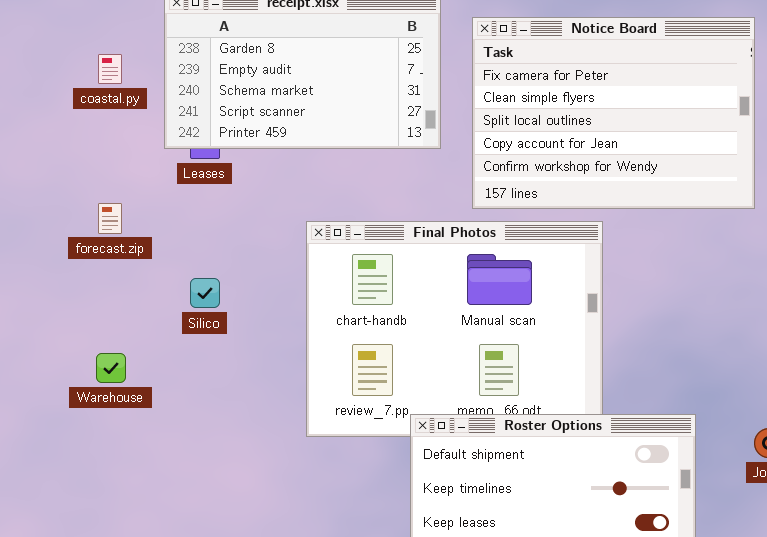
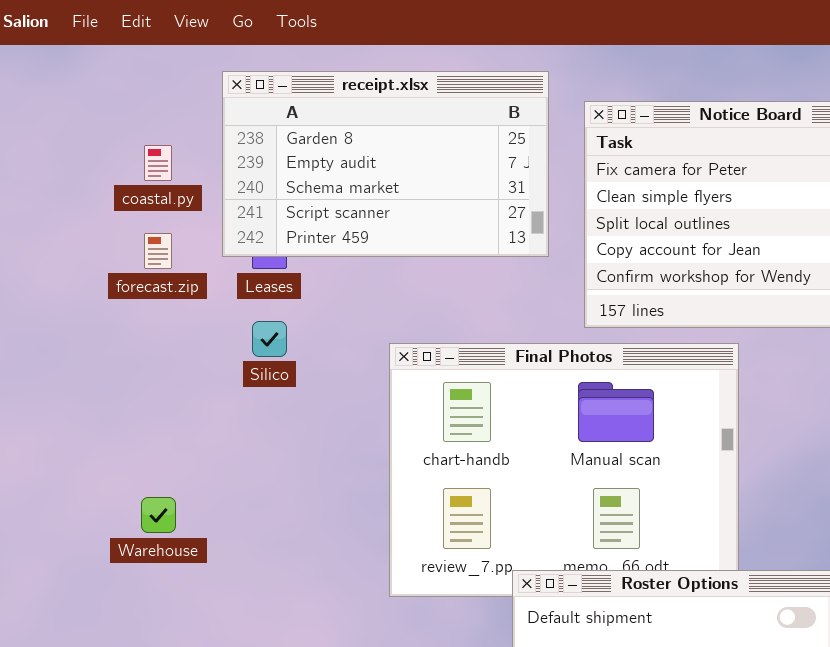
forecast.zip: [98,203,122,234] -> [144,233,172,269], moved
Silico: [190,278,220,308] -> [252,321,287,357], moved

